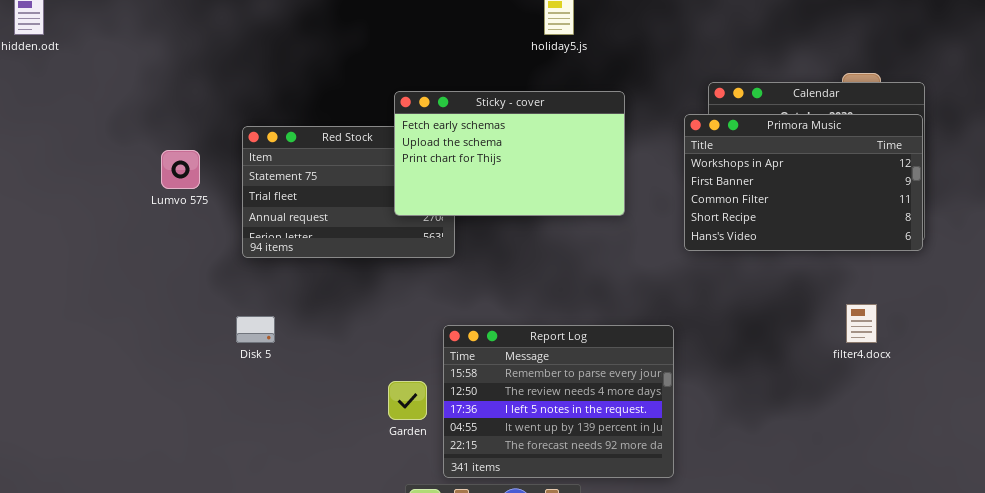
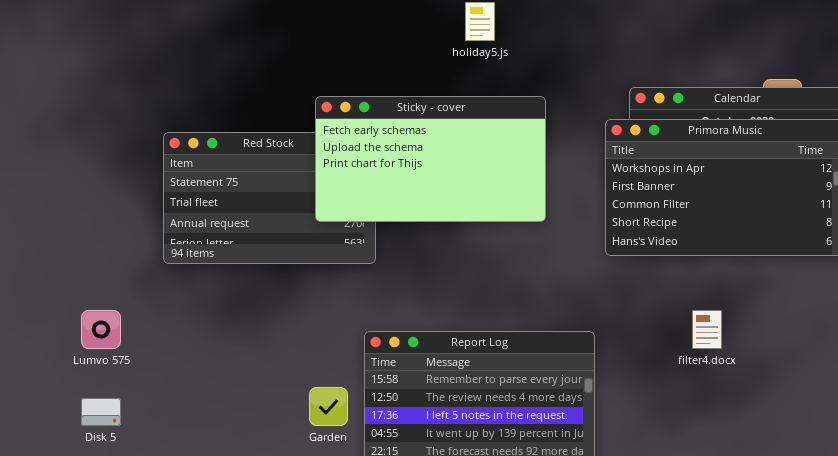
Lumvo 575: [161,150,200,189] -> [81,310,121,349], moved
filter4.docx: [846,304,877,343] -> [692,310,722,349], moved
Disk 5: [236,316,275,343] -> [81,398,121,426], moved

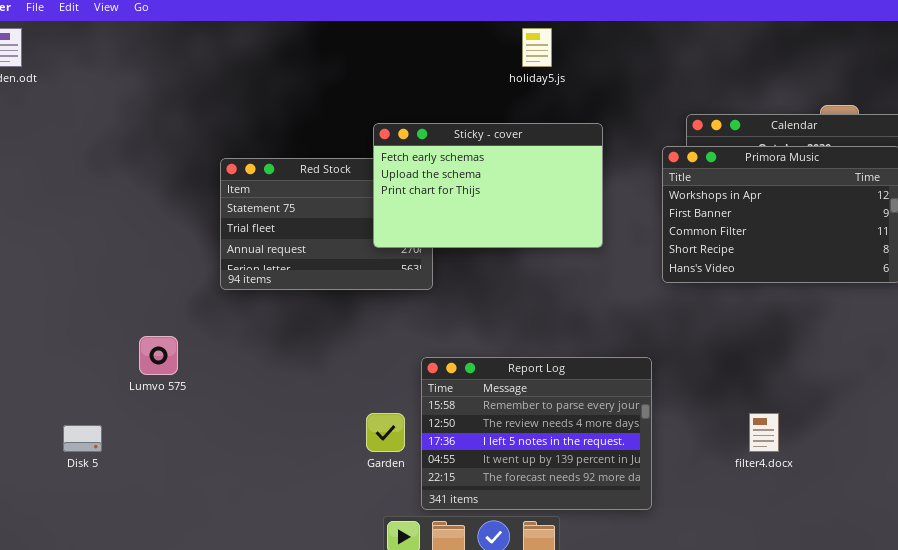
filter4.docx: [692,310,722,349] -> [749,413,779,452], moved
Disk 5: [81,398,121,426] -> [63,425,102,452], moved

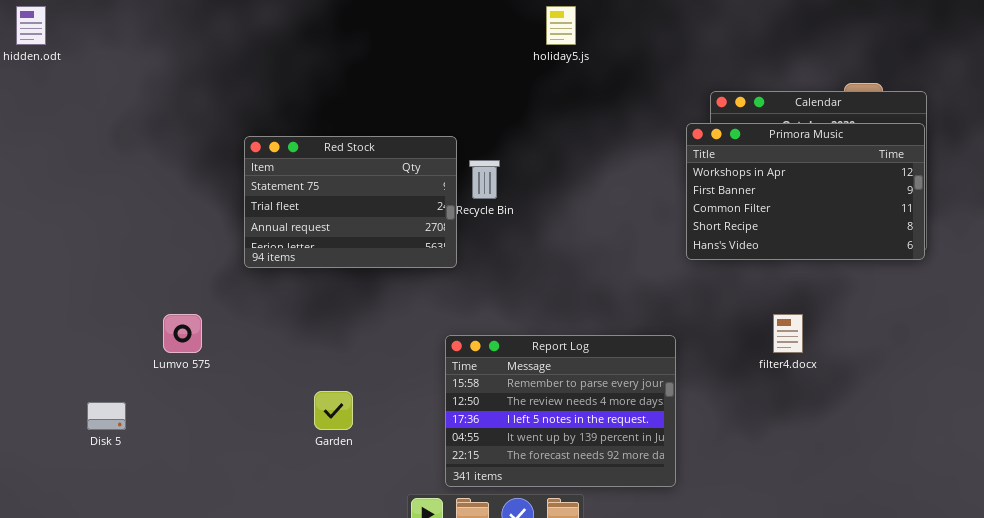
Sticky - cover: [373,123,603,248] -> none, closed
Garden: [366,413,405,452] -> [314,391,353,430], moved
filter4.docx: [749,413,779,452] -> [773,314,803,353], moved

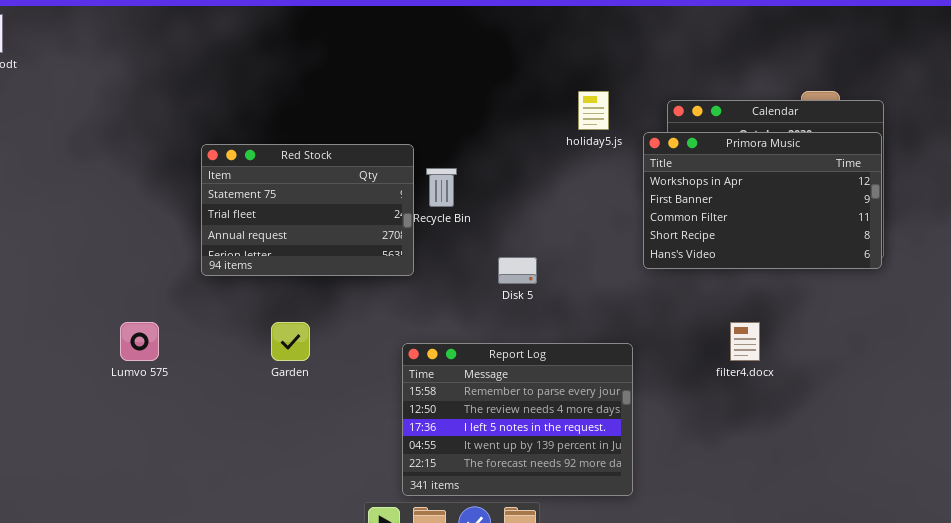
holiday5.js: [546,6,576,45] -> [578,91,609,130], moved
Garden: [314,391,353,430] -> [271,322,310,361], moved
Disk 5: [87,402,126,430] -> [498,257,537,284], moved

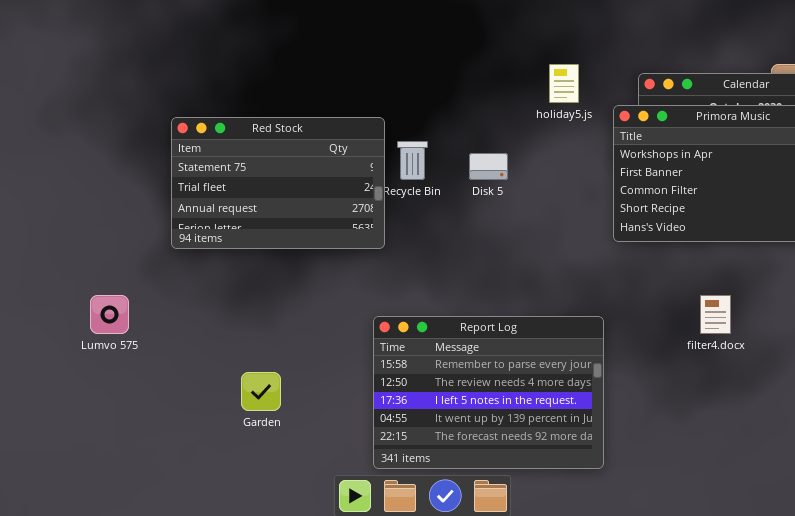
Disk 5: [498,257,537,284] -> [469,153,508,180], moved
Garden: [271,322,310,361] -> [241,372,281,411], moved

